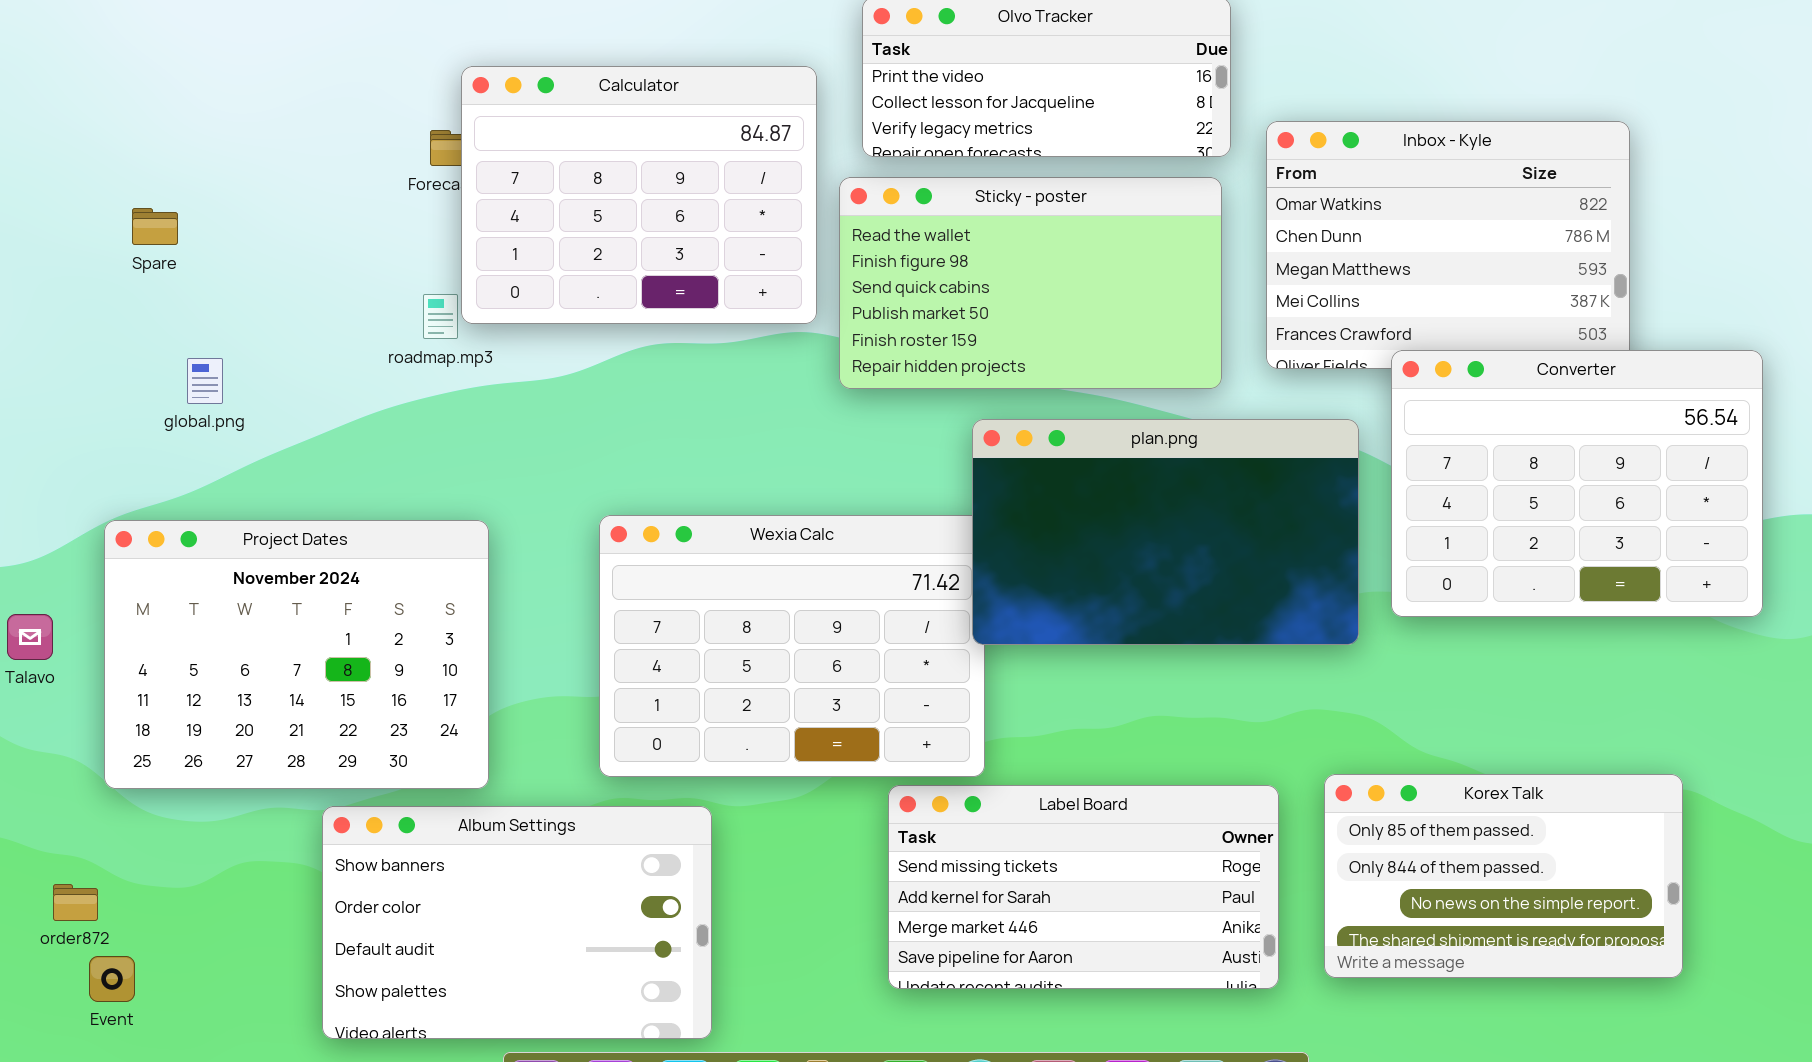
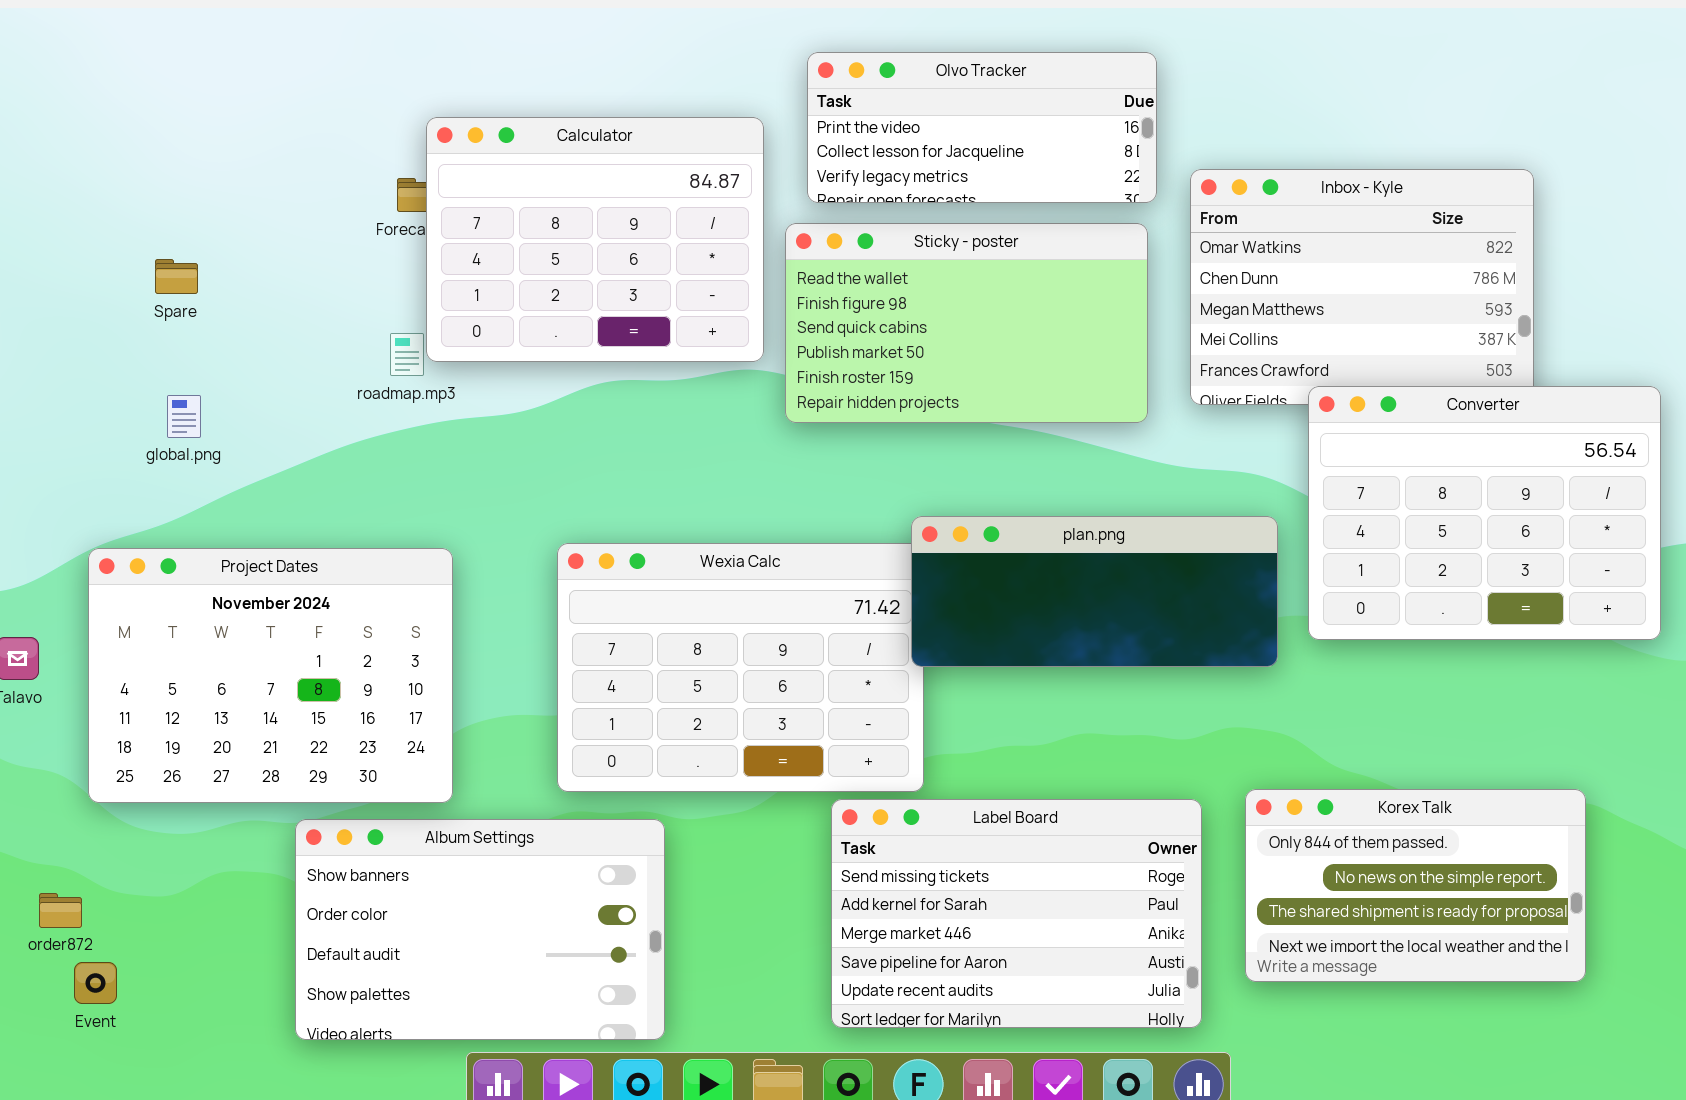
Spare: [132,208,178,245] -> [155,259,198,294], moved
plan.png: [972,419,1359,645] -> [911,516,1278,667], resized
Korex Talk: [1324,774,1683,978] -> [1245,789,1586,982], scrolled down 1 row
Label Board: [888,785,1279,989] -> [831,799,1202,1028], resized

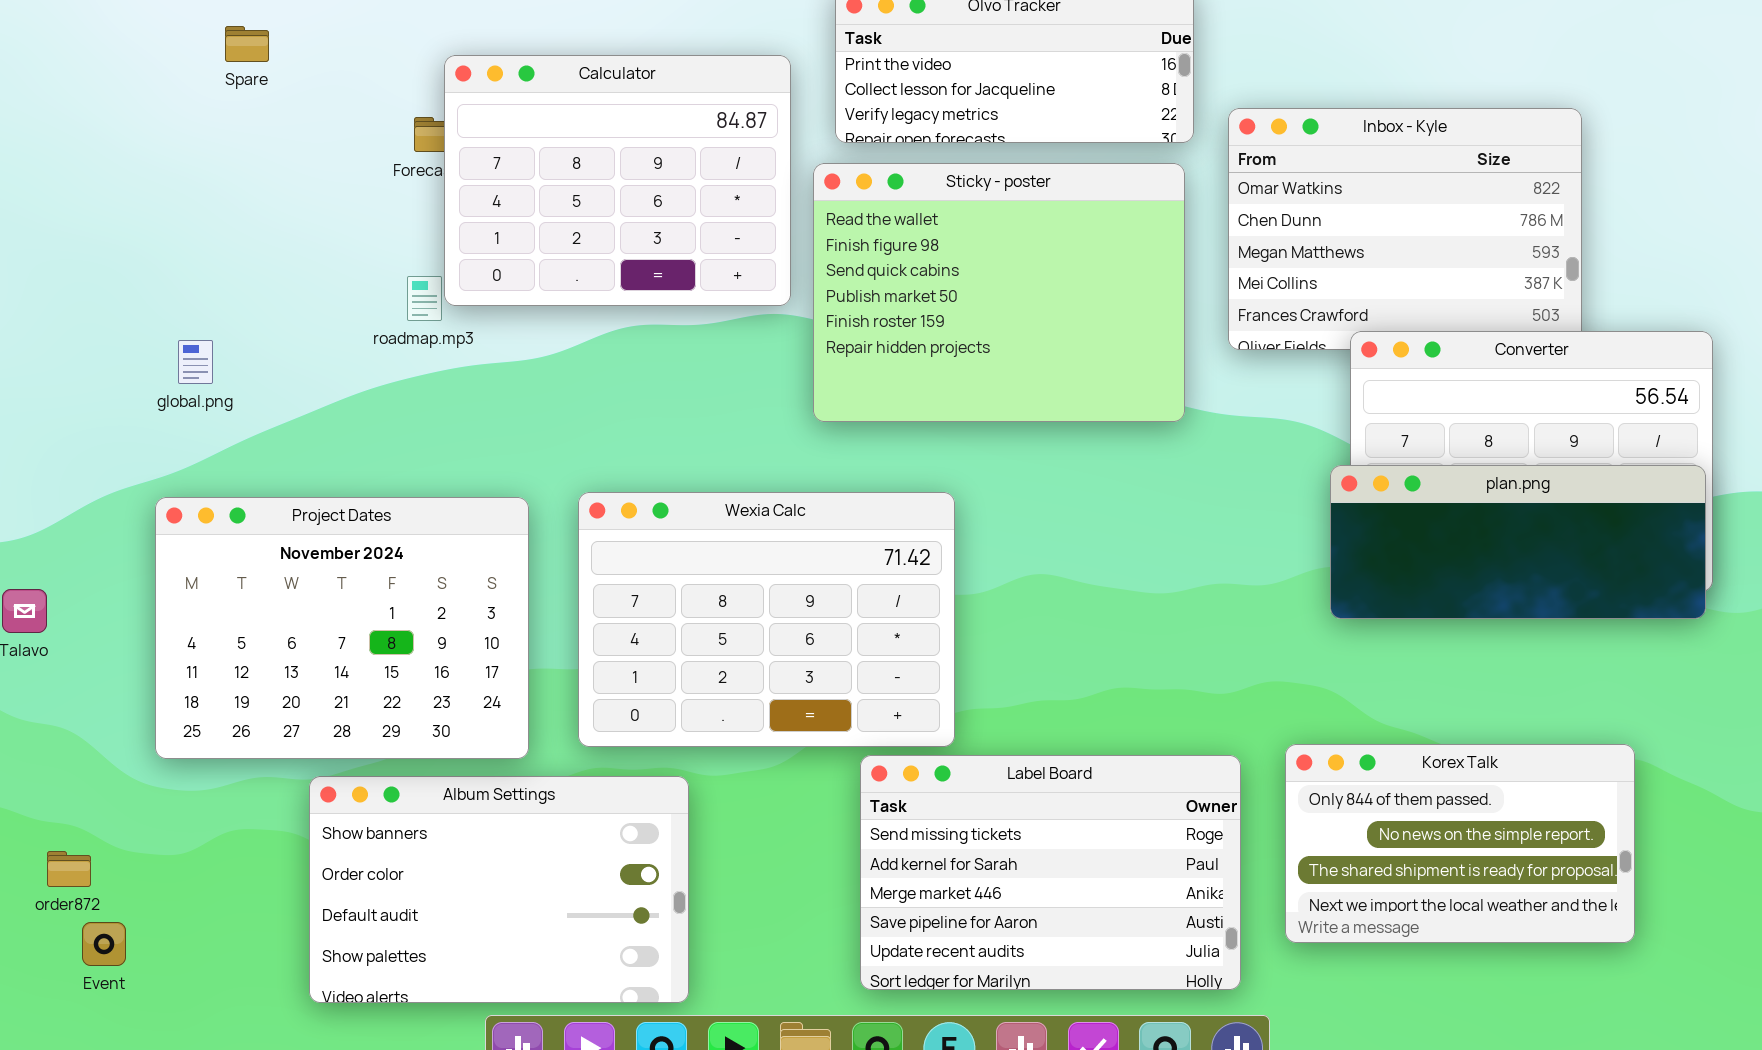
Sticky - poster: [785,223,1148,423] -> [813,163,1185,422], resized
Spare: [155,259,198,294] -> [225,26,269,62], moved
plan.png: [911,516,1278,667] -> [1330,465,1706,619], moved
Project Dates: [88,548,453,803] -> [155,497,529,759], moved

